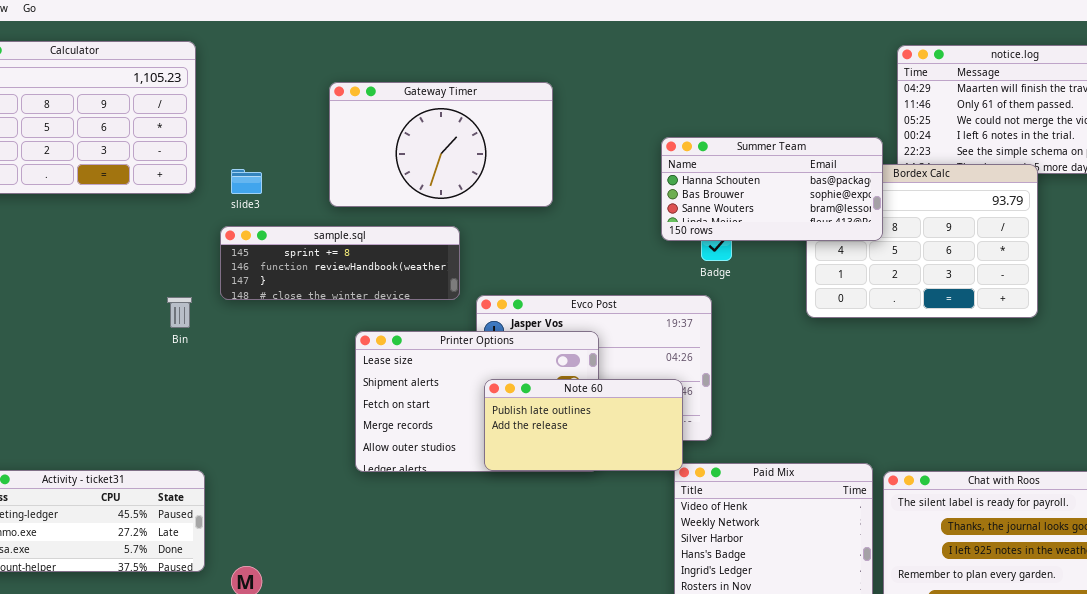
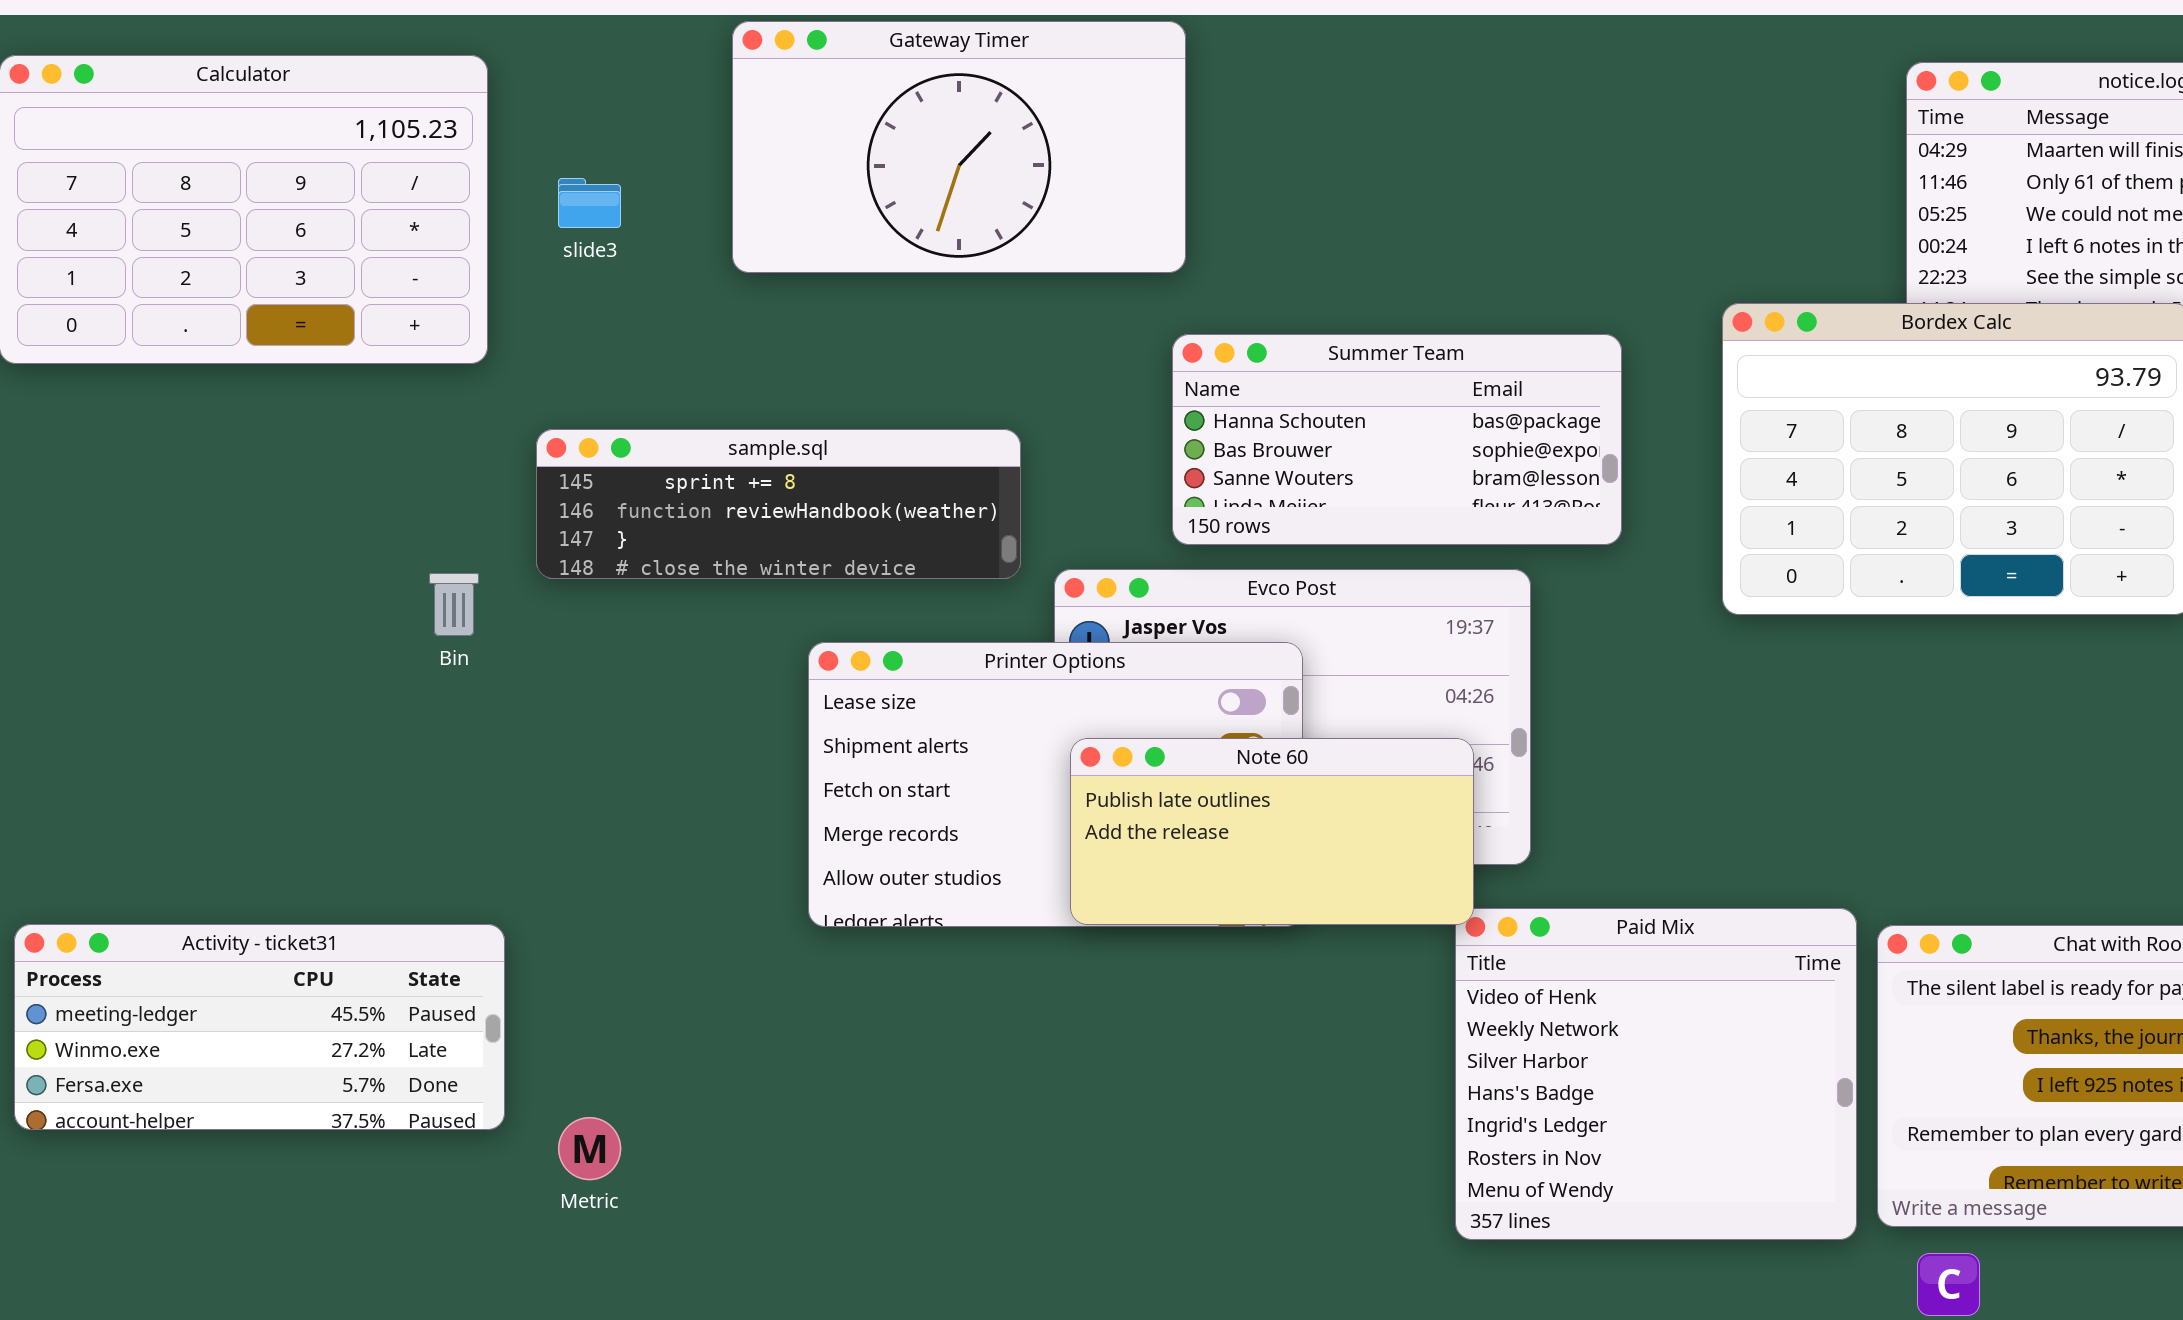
Gateway Timer: [329,82,553,207] -> [732,21,1186,273], moved
Summer Team: [661,137,883,241] -> [1172,334,1622,545], moved
slide3: [231,169,262,194] -> [558,178,621,228], moved

